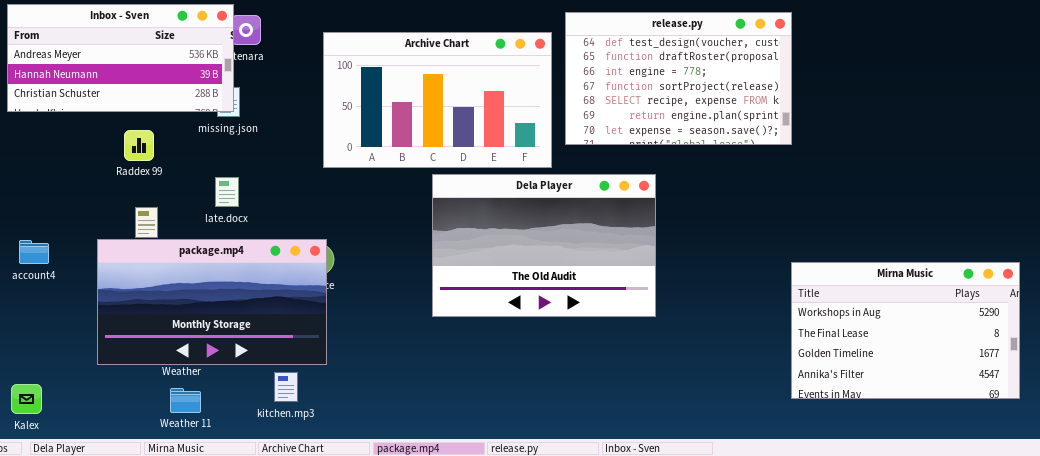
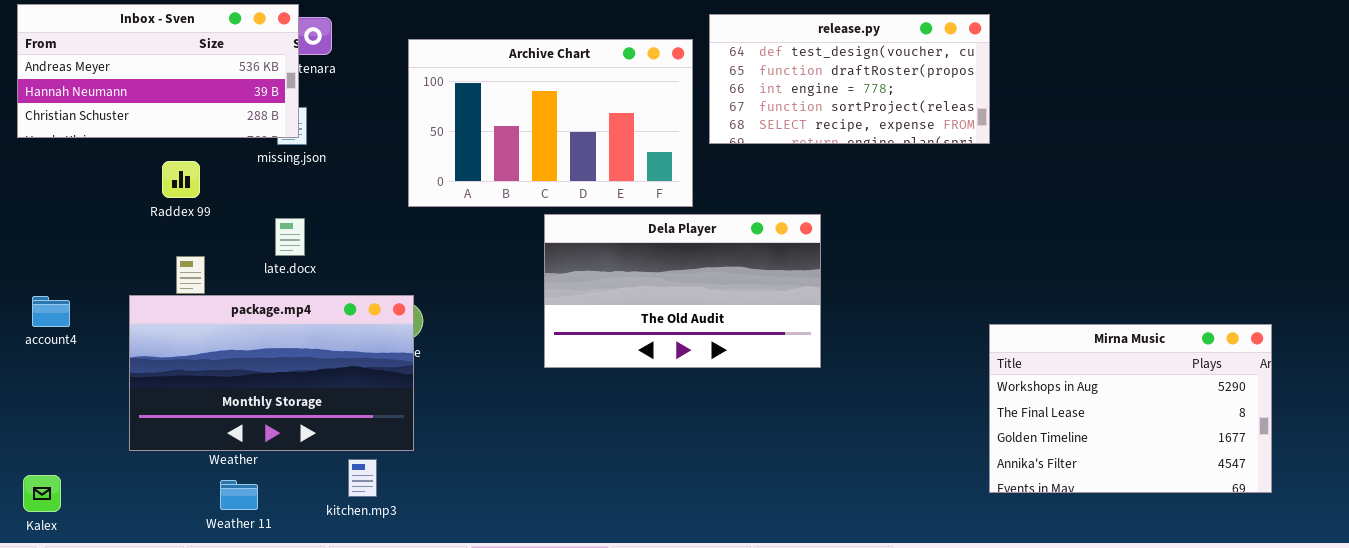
release.py: [565,12,792,145] -> [709,14,990,144], resized
Dela Player: [432,174,656,317] -> [544,214,821,368], resized

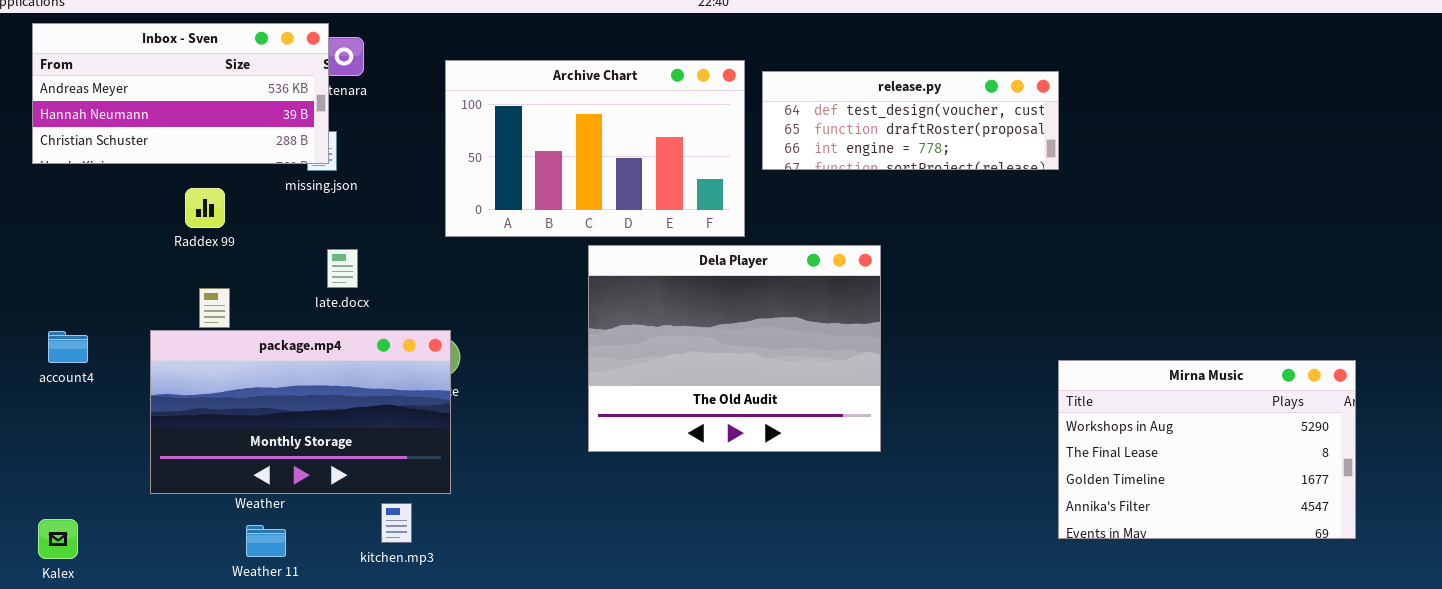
release.py: [709,14,990,144] -> [762,71,1059,170], resized
Dela Player: [544,214,821,368] -> [588,245,881,452], resized
late.docx: [275,218,305,256] -> [327,249,358,288], moved

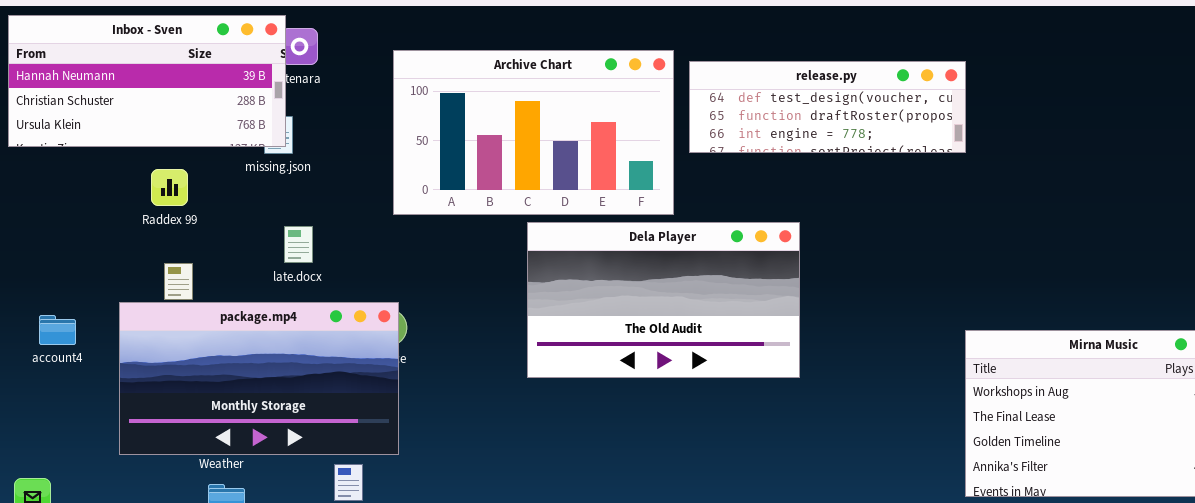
Inbox - Sven: [32,23,329,164] -> [8,15,286,147], scrolled down 1 row
Dela Player: [588,245,881,452] -> [527,222,800,378], resized
account4: [48,331,88,363] -> [39,315,76,345], moved

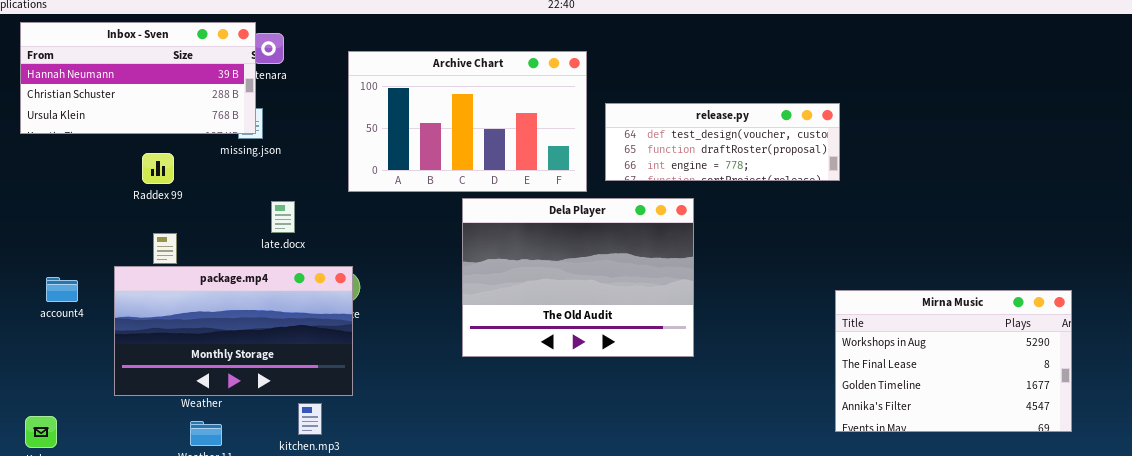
release.py: [689,61,966,153] -> [605,103,840,181], moved
Dela Player: [527,222,800,378] -> [462,198,694,357], resized
late.docx: [284,226,313,263] -> [271,201,295,233], moved

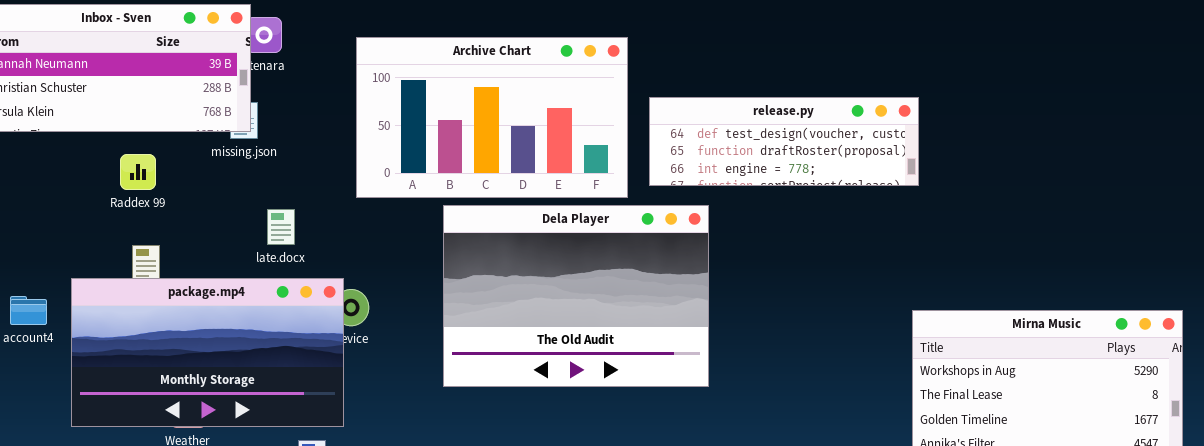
Dela Player: [462,198,694,357] -> [443,205,709,387], moved
package.mp4: [114,266,353,396] -> [71,278,344,427], moved

